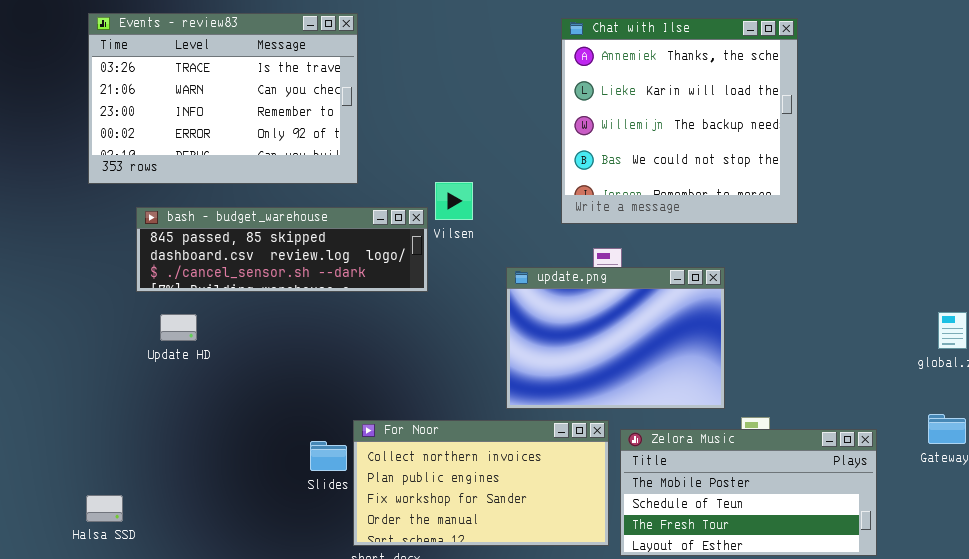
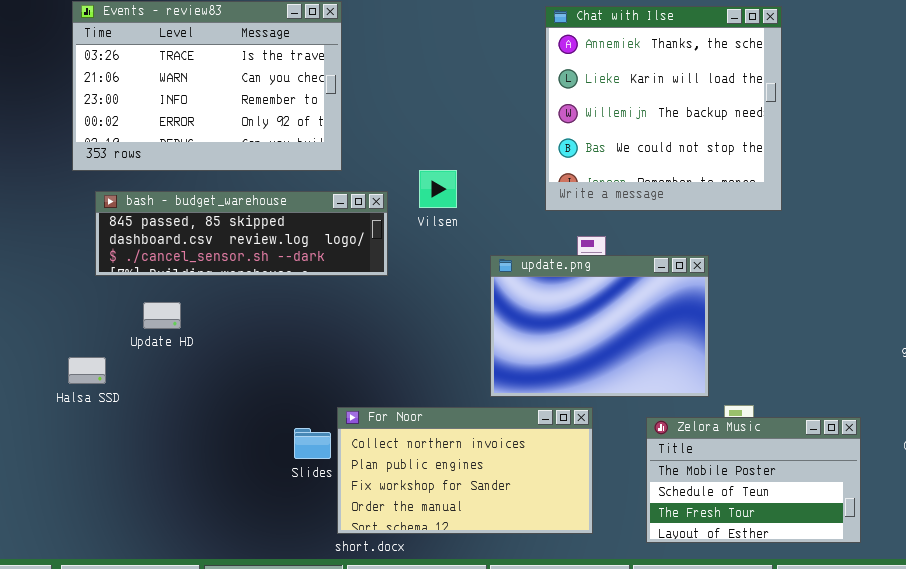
bash - budget_warehouse: [136,207,428,292] -> [95,191,388,276], moved
Zelora Music: [620,429,877,556] -> [646,417,861,543], resized
Halsa SSD: [86,495,123,522] -> [68,357,106,384], moved

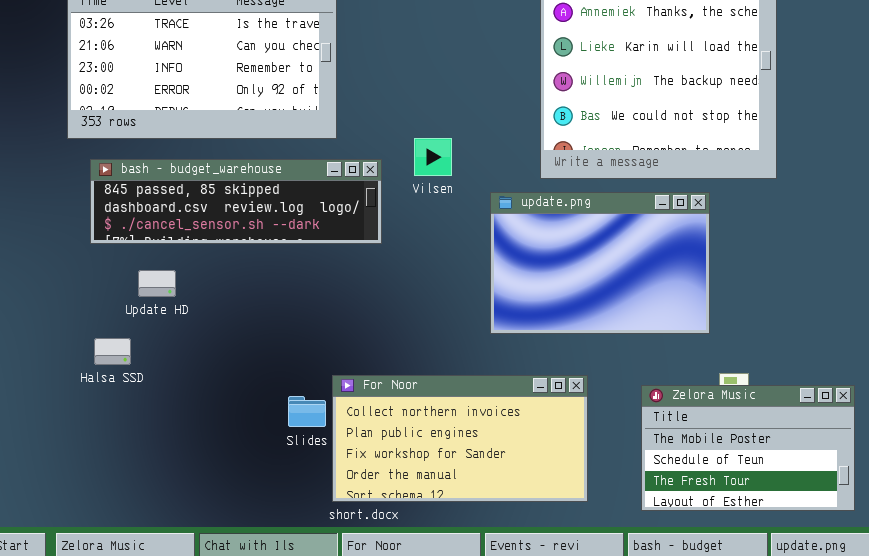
update.png: [490,255,709,397] -> [490,192,710,334], moved
Halsa SSD: [68,357,106,384] -> [94,338,131,365], moved

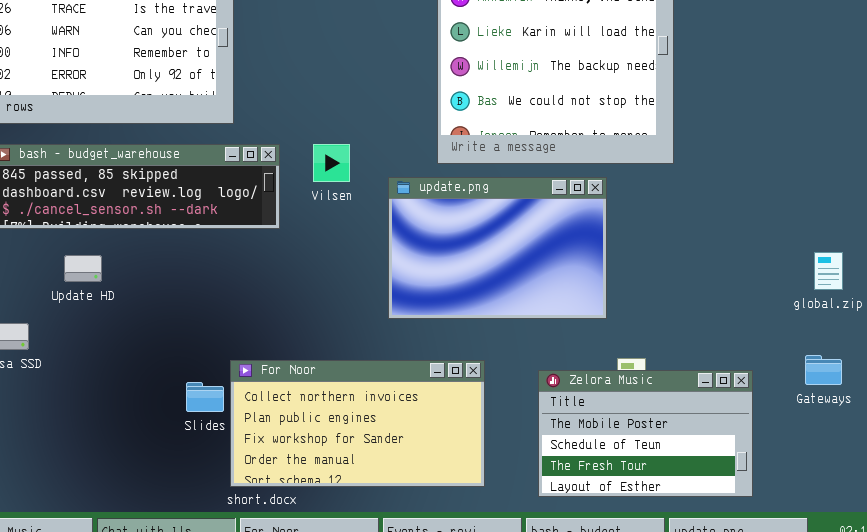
Vilsen: [414,138,452,176] -> [313,144,350,182], moved
Update HD: [138,270,176,297] -> [64,255,102,282], moved

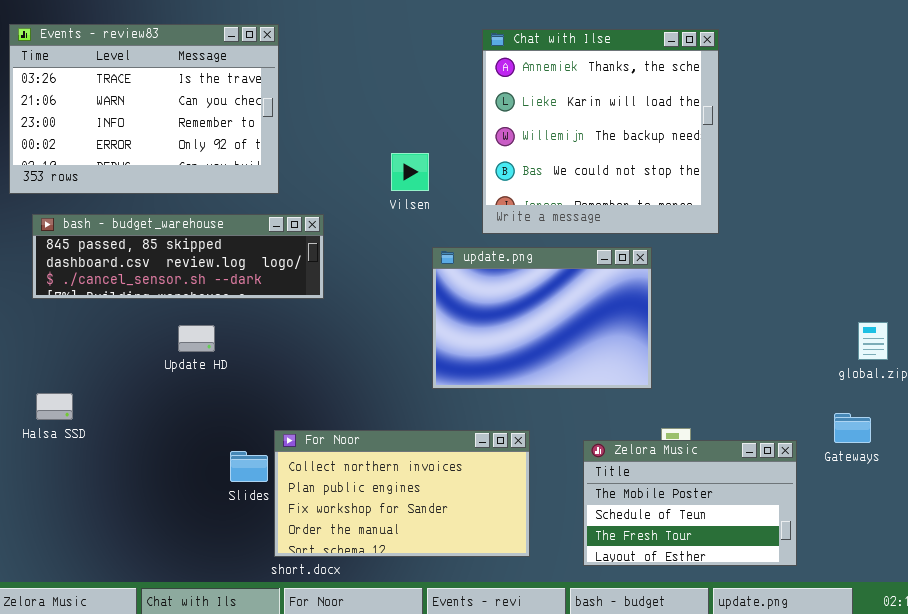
Vilsen: [313,144,350,182] -> [391,153,429,191], moved
Update HD: [64,255,102,282] -> [178,325,215,352], moved
Gateways: [805,355,842,385] -> [834,413,871,443], moved

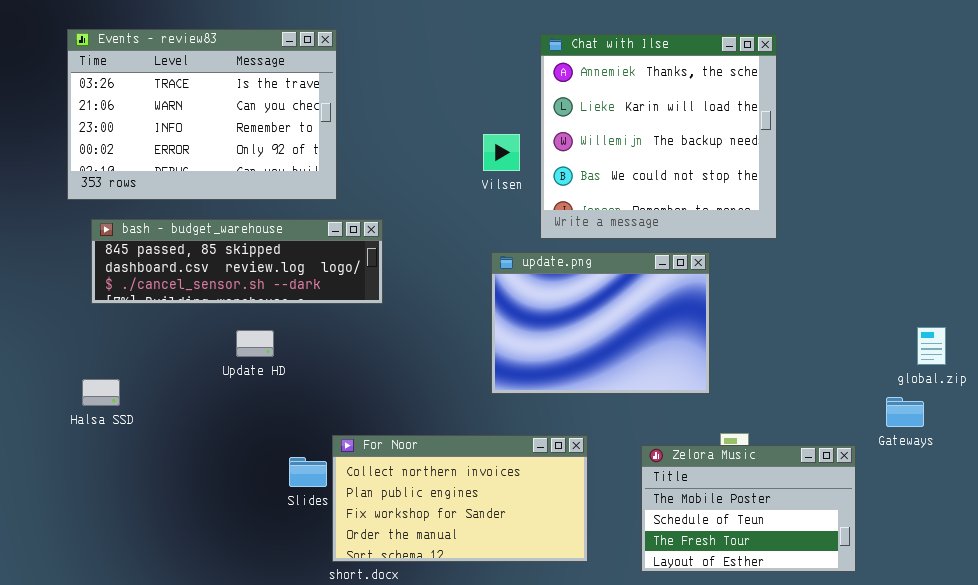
Vilsen: [391,153,429,191] -> [483,134,520,171], moved
Halsa SSD: [36,393,73,420] -> [82,379,120,406], moved
Gateways: [834,413,871,443] -> [886,397,924,427], moved

